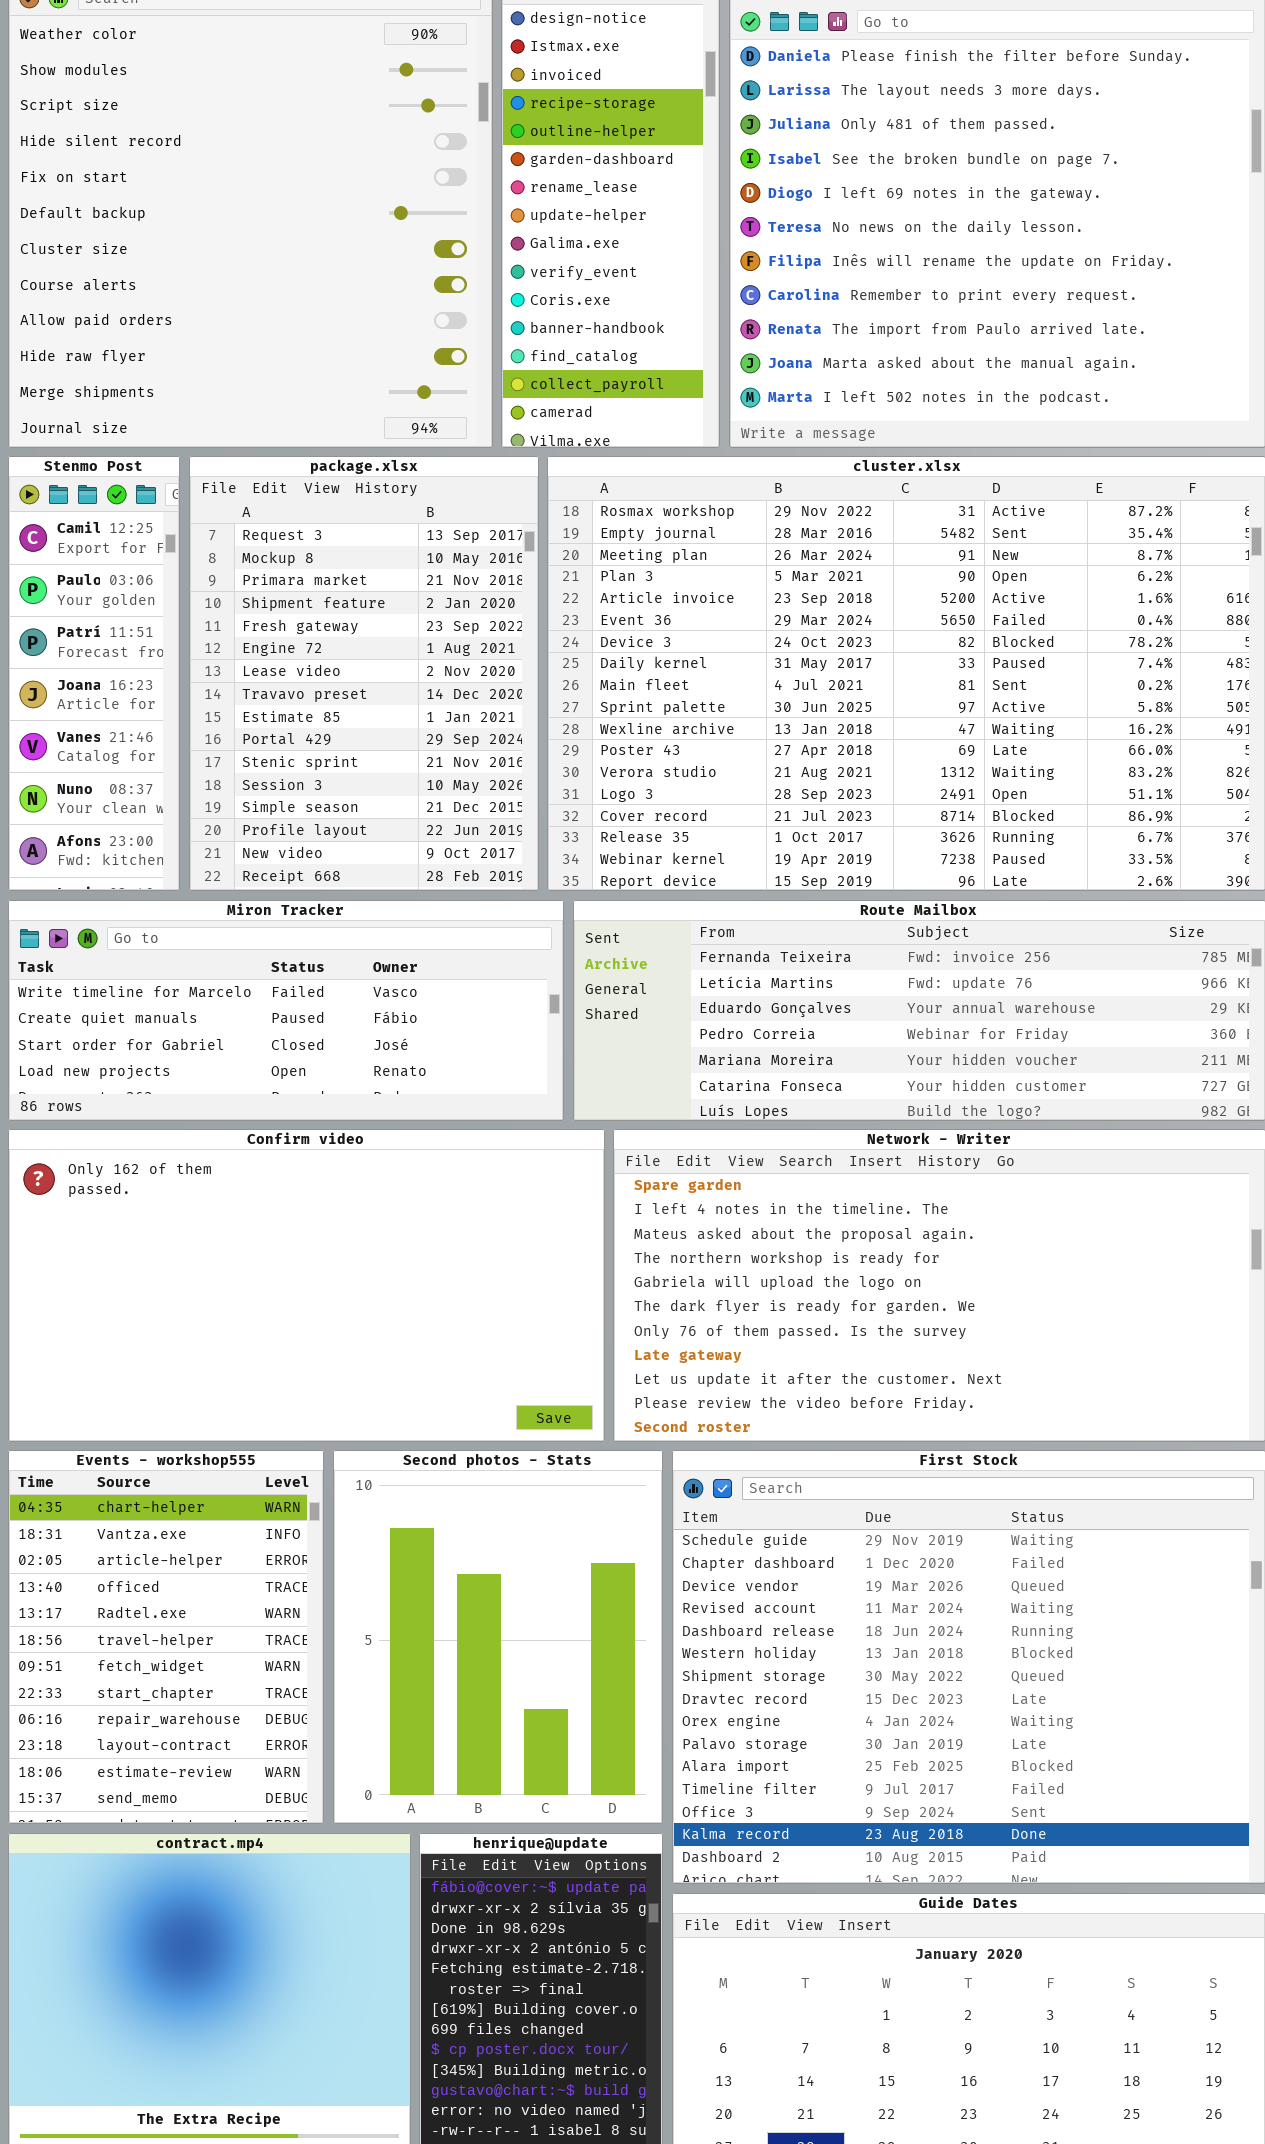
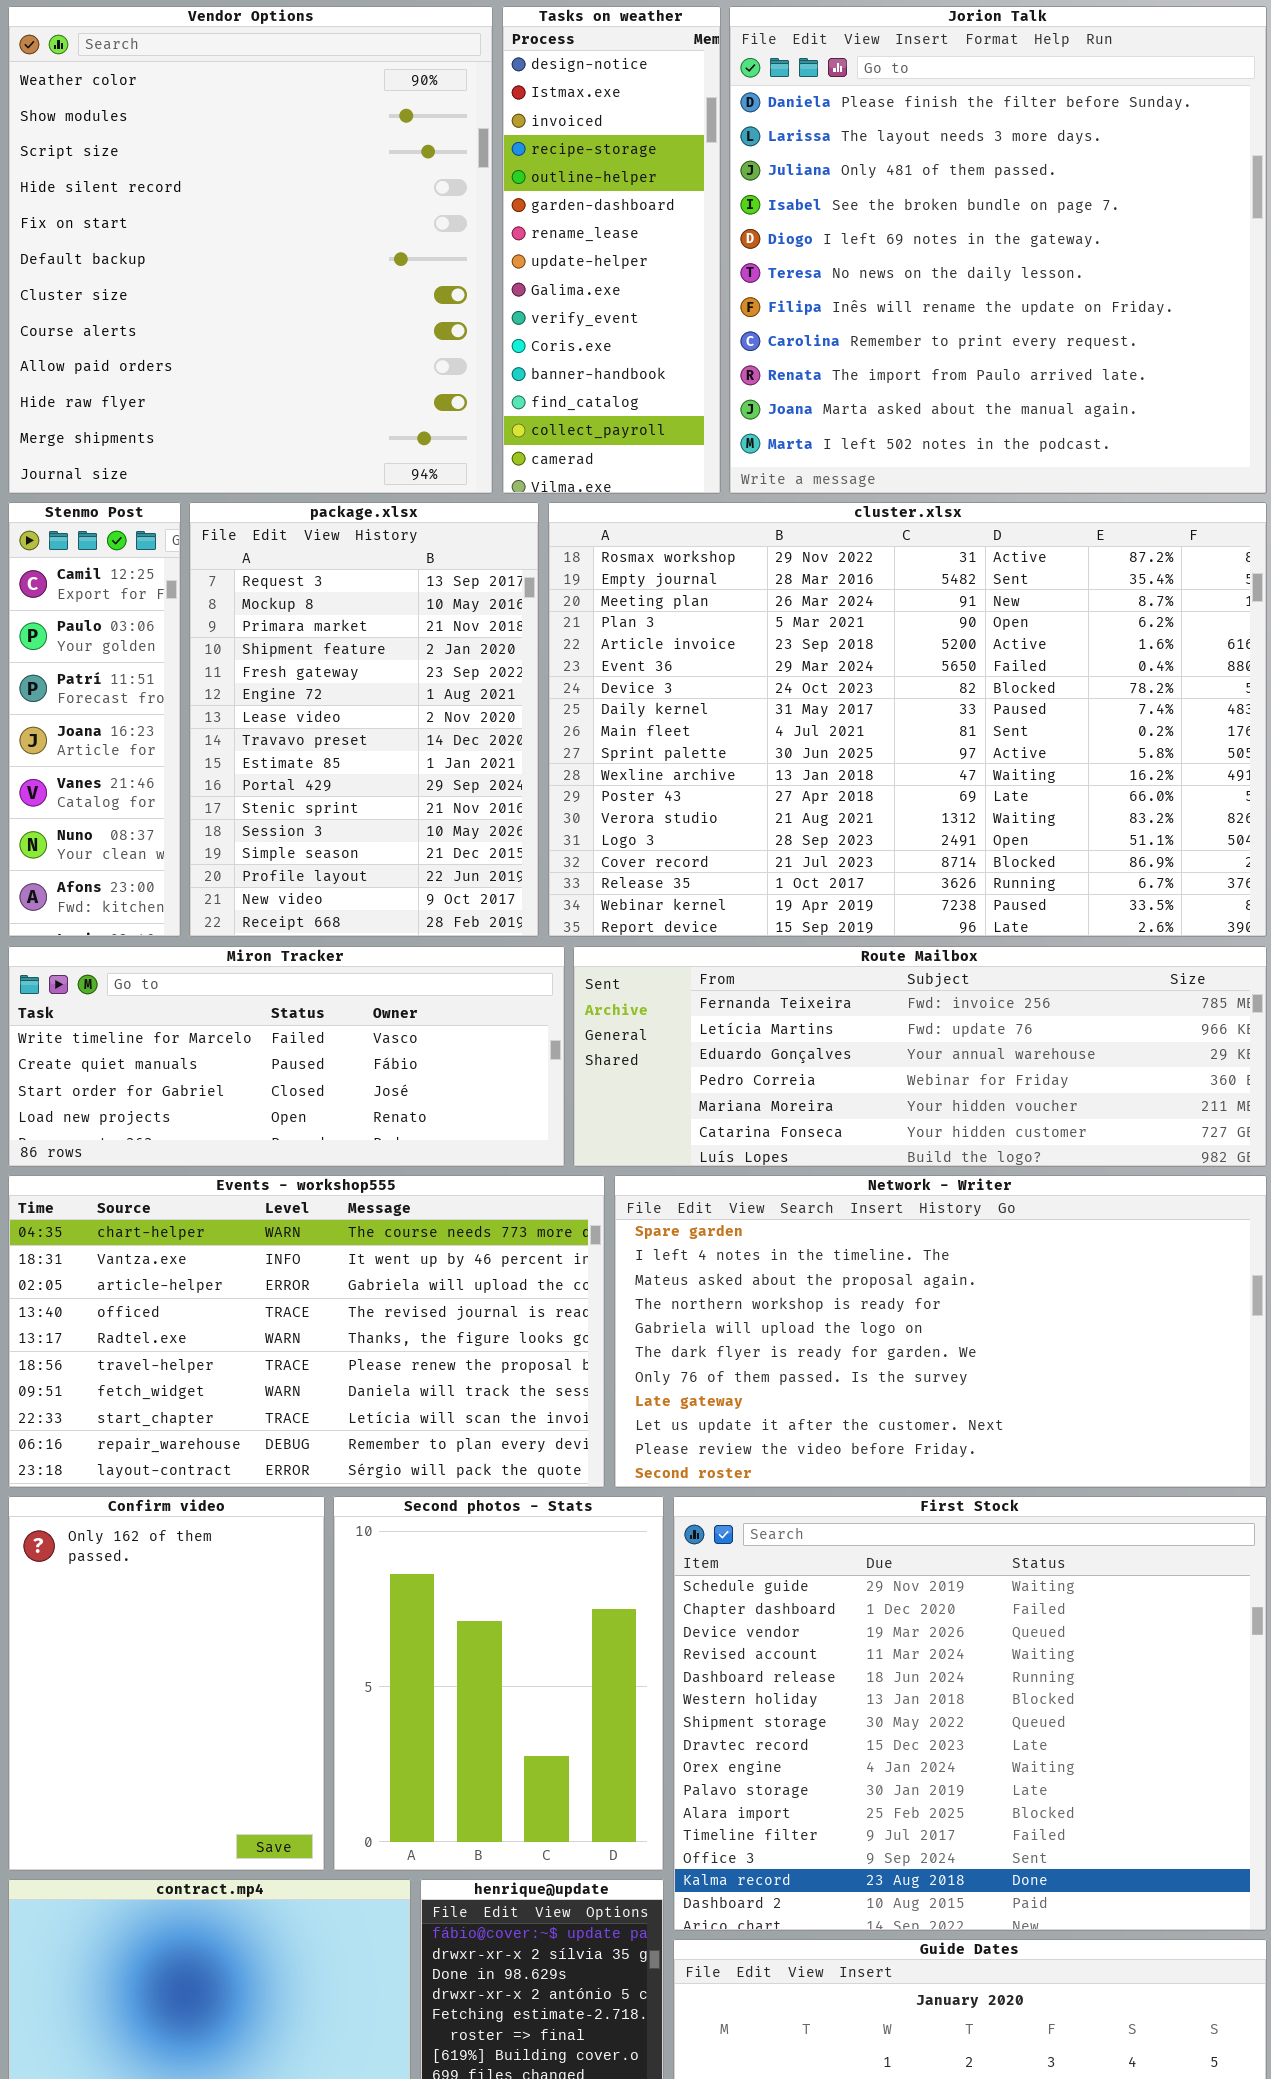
Confirm video: [8,1129,605,1442] -> [8,1496,325,1871], moved, resized
Events - workshop555: [8,1450,324,1824] -> [8,1175,605,1488], moved, resized

